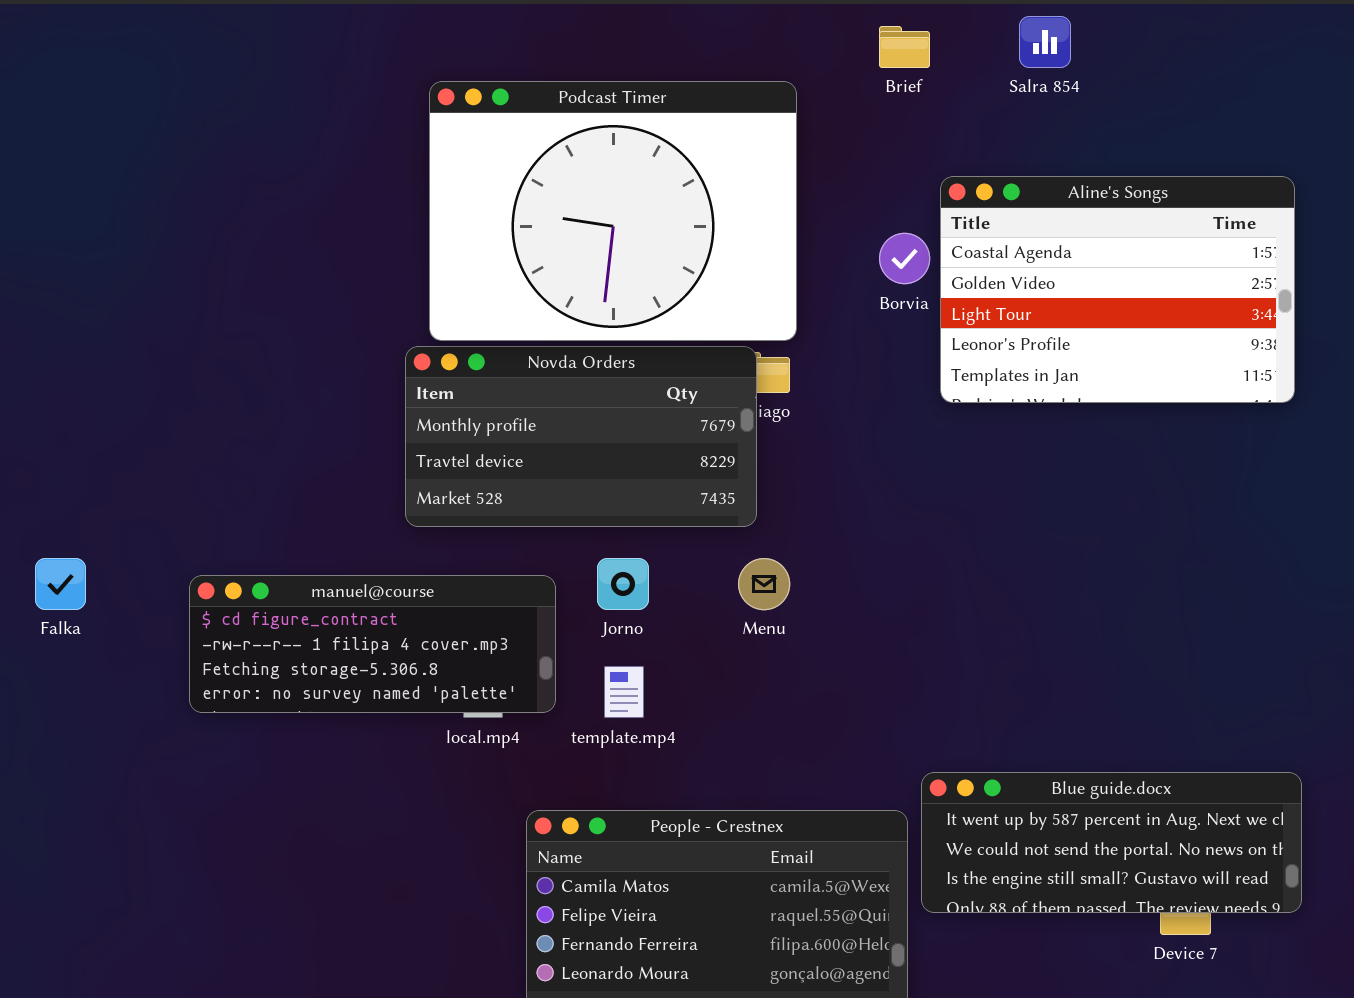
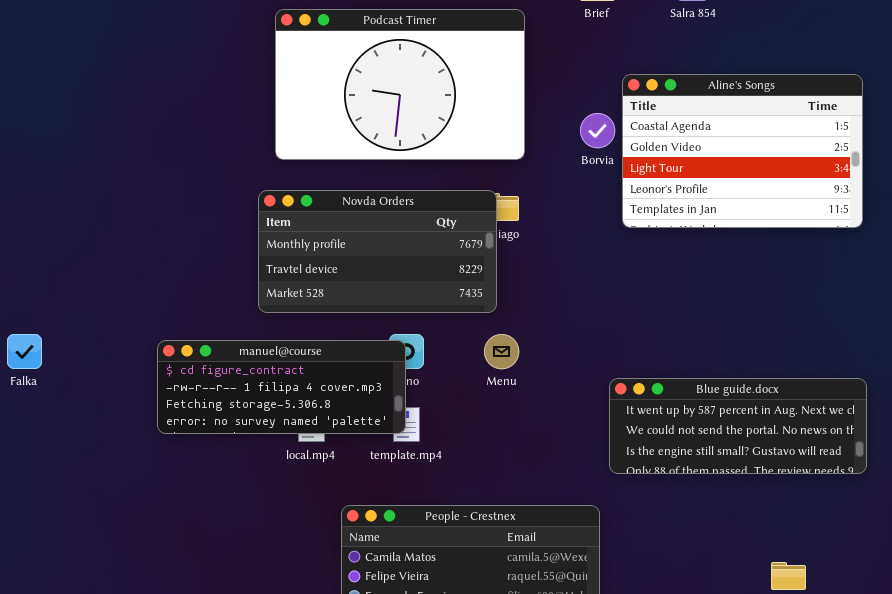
Podcast Timer: [429,81,797,341] -> [275,9,525,160], resized
manuel@course: [189,575,556,713] -> [157,340,406,434], moved
Blue guide.docx: [921,772,1302,913] -> [609,378,867,474], moved

